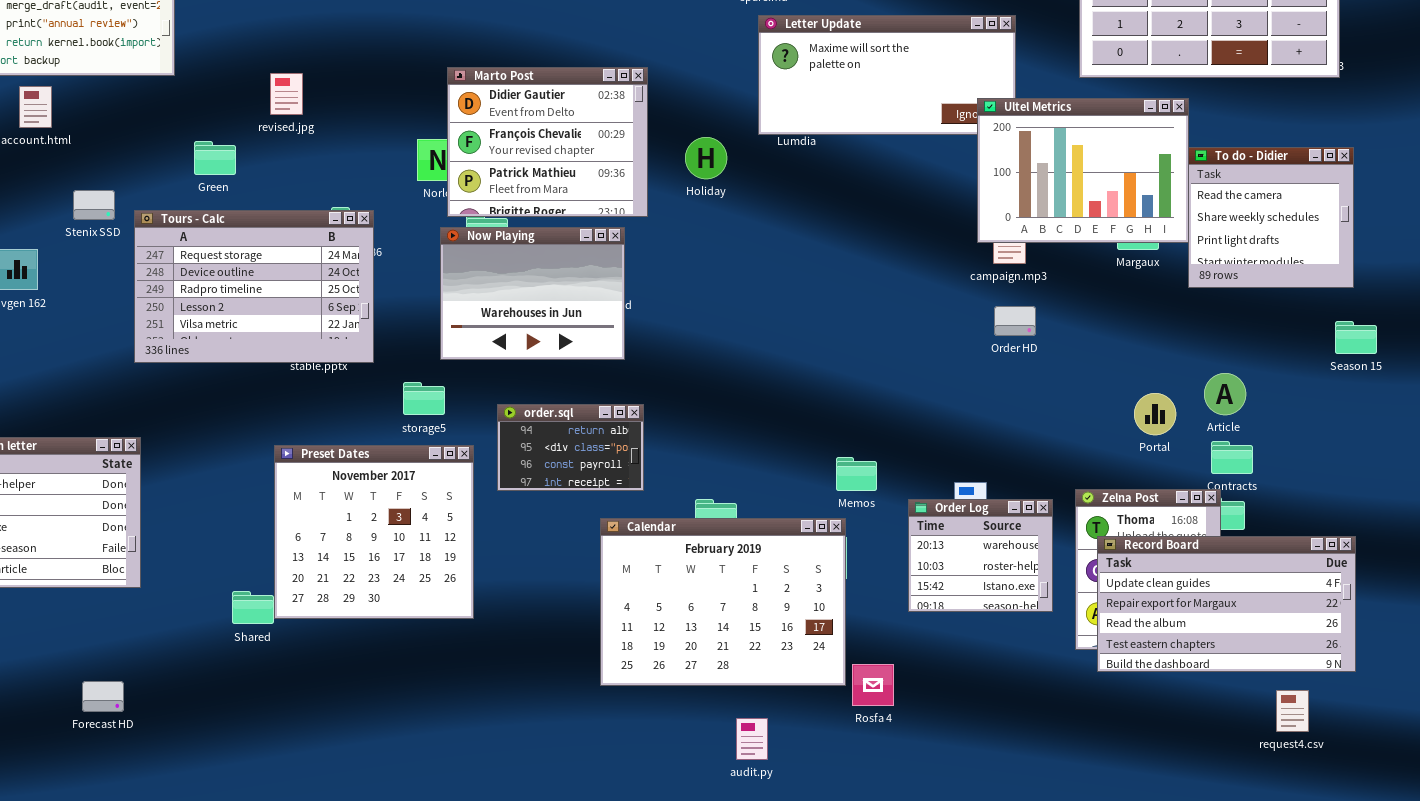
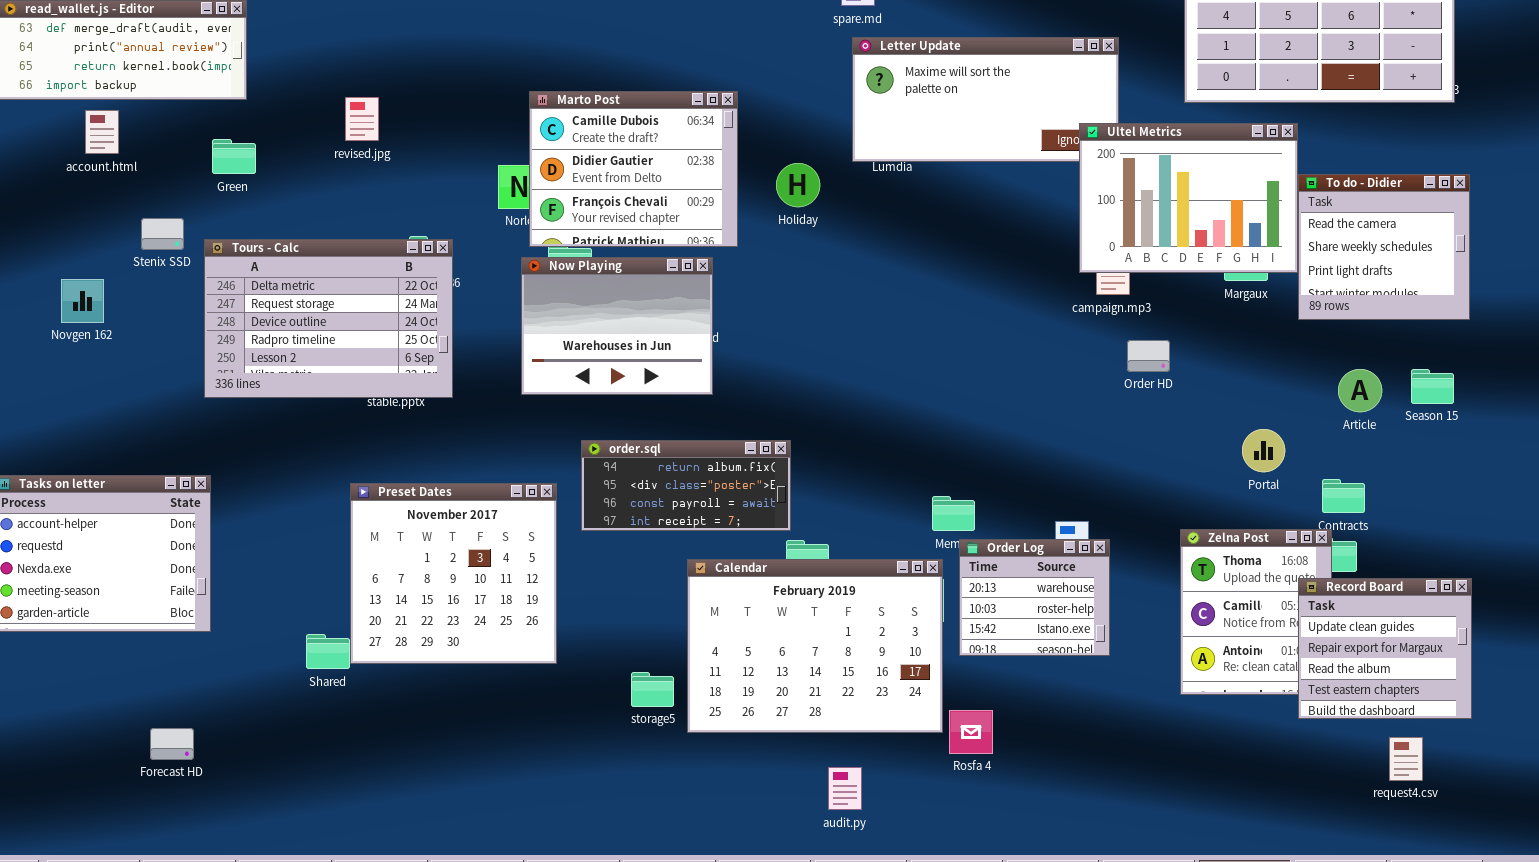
Marto Post: [447,67,648,217] -> [529,91,738,247], scrolled up 1 row
Green: [194,141,236,175] -> [212,139,256,174], moved
Tours - Calc: [134,210,374,363] -> [204,239,453,398], scrolled up 1 row
Order HD: [994,306,1036,336] -> [1127,340,1170,372], moved
Season 15: [1335,321,1377,354] -> [1411,369,1454,404], moved
Article: [1204,373,1246,415] -> [1338,369,1382,412], moved
storage5: [403,382,445,415] -> [631,672,674,707], moved
order.sql: [497,404,644,491] -> [581,440,791,531], resized
Order Log: [908,499,1053,612] -> [959,539,1110,656], moved
Record Board: [1097,536,1356,672] -> [1298,578,1472,719], resized

